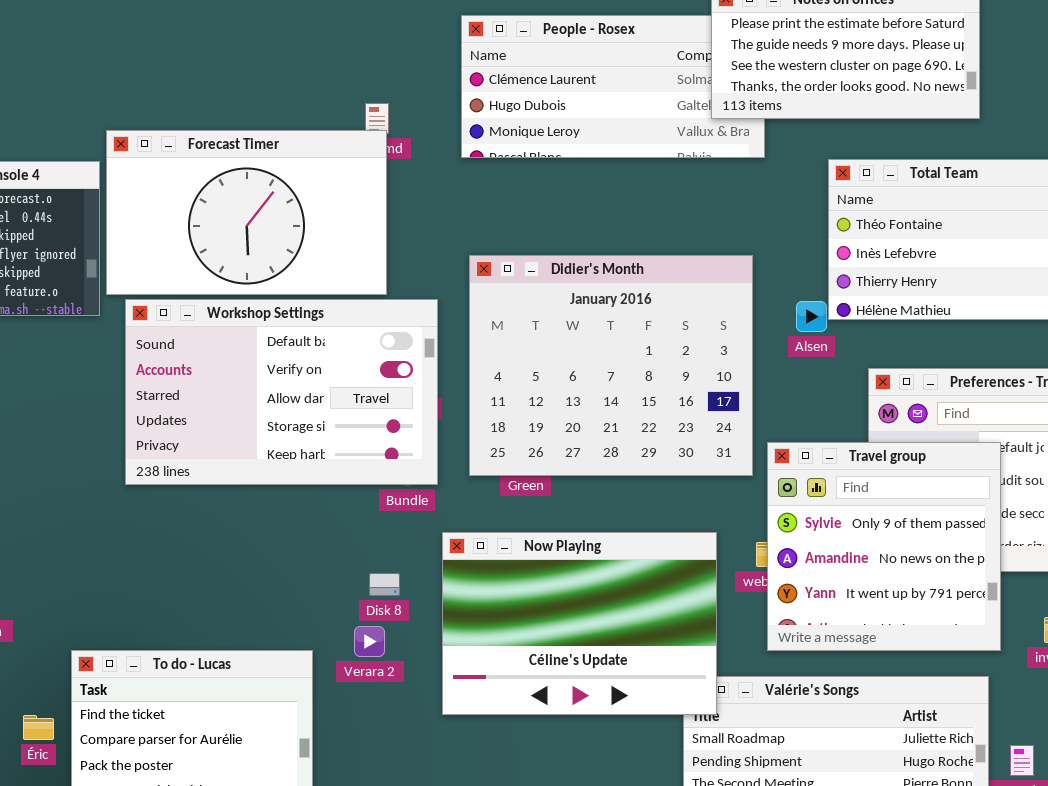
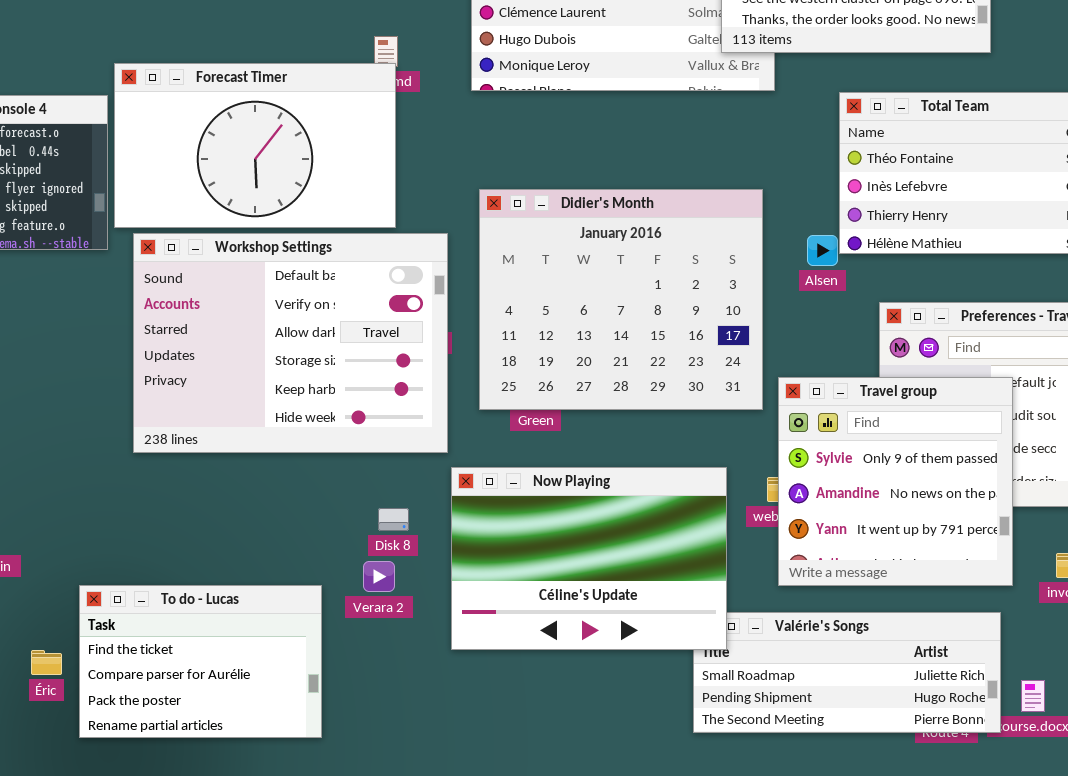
Workshop Settings: [125,299,438,485] -> [133,233,448,453], resized

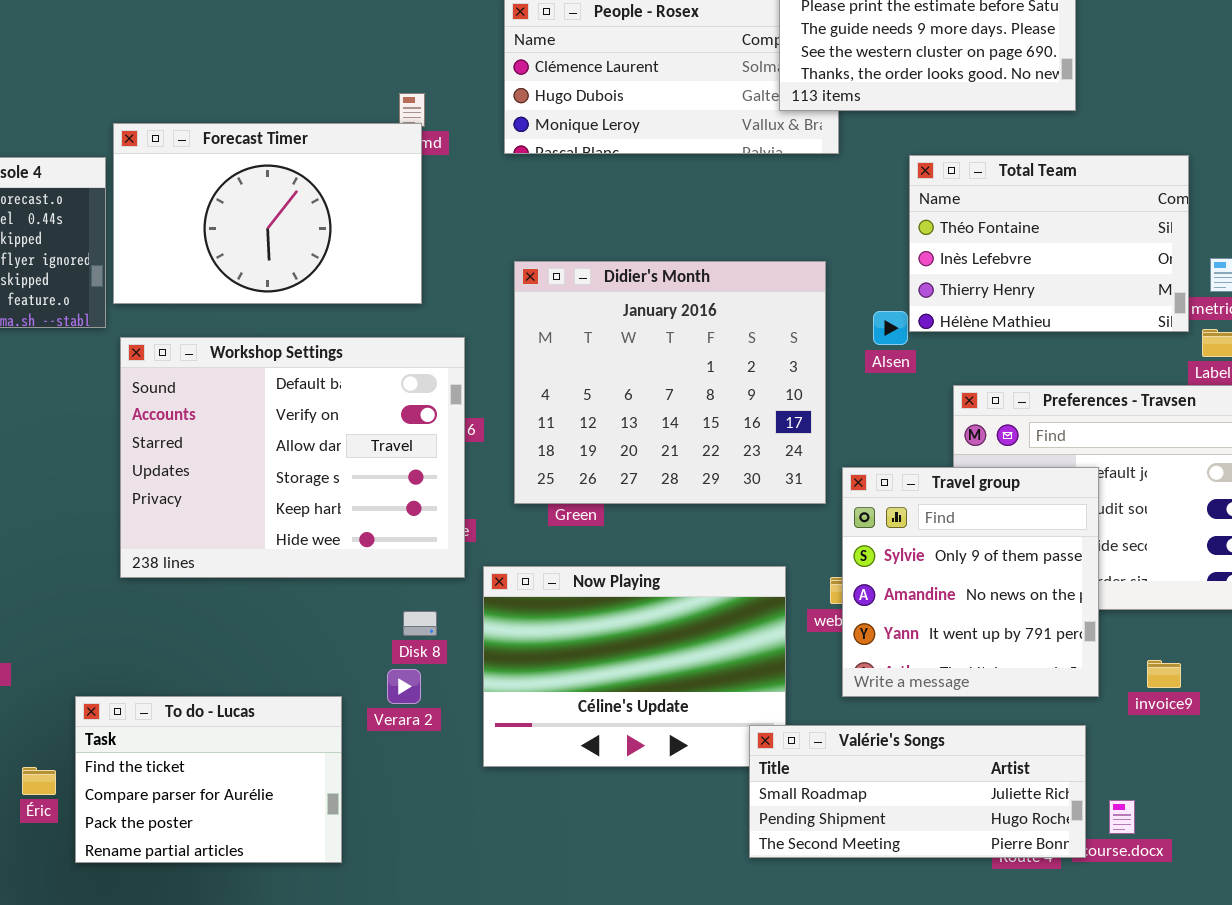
Workshop Settings: [133,233,448,453] -> [120,337,465,578], moved
Valérie's Songs: [693,612,1001,733] -> [749,725,1086,858], raised

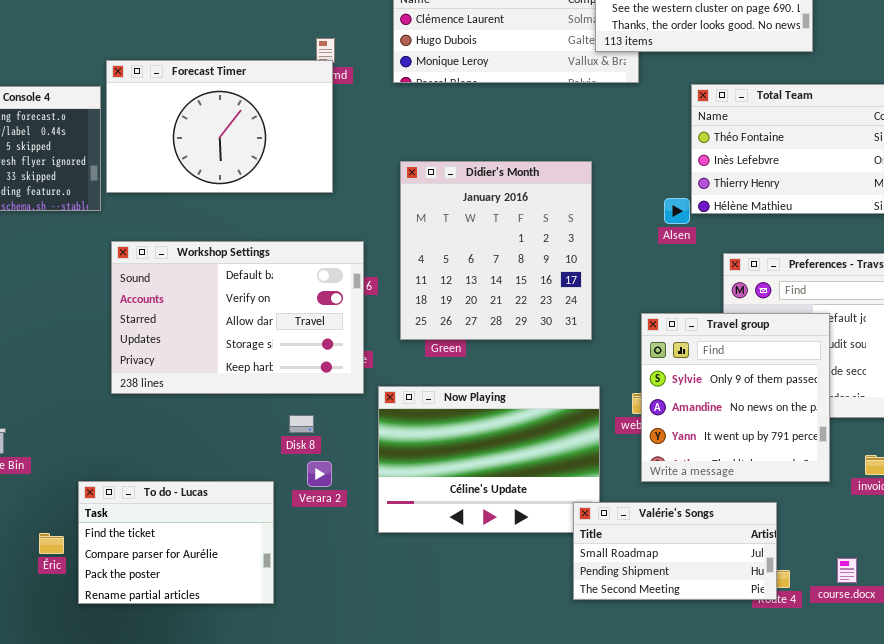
Didier's Month: [514,261,826,504] -> [400,161,592,340], resized
Workshop Settings: [120,337,465,578] -> [111,241,364,394], resized
Disk 8: [403,611,437,636] -> [289,415,314,433], moved
Valérie's Songs: [749,725,1086,858] -> [573,502,777,600], resized

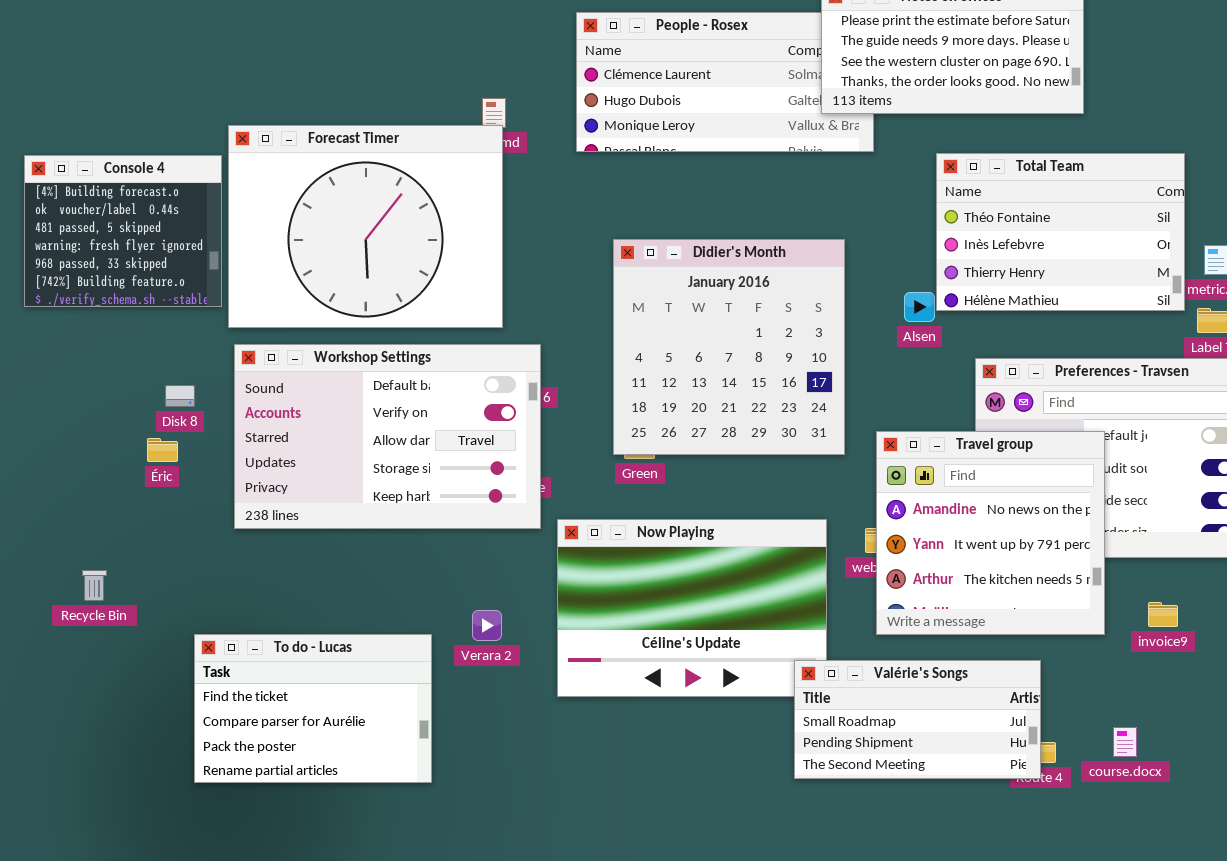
Forecast Timer: [106,60,333,193] -> [228,125,503,328], resized
Didier's Month: [400,161,592,340] -> [613,239,845,455], moved
Travel group: [641,313,830,482] -> [876,431,1105,635], scrolled down 1 row
Disk 8: [289,415,314,433] -> [165,385,195,407], moved
Éric: [39,533,64,554] -> [147,438,178,462], moved

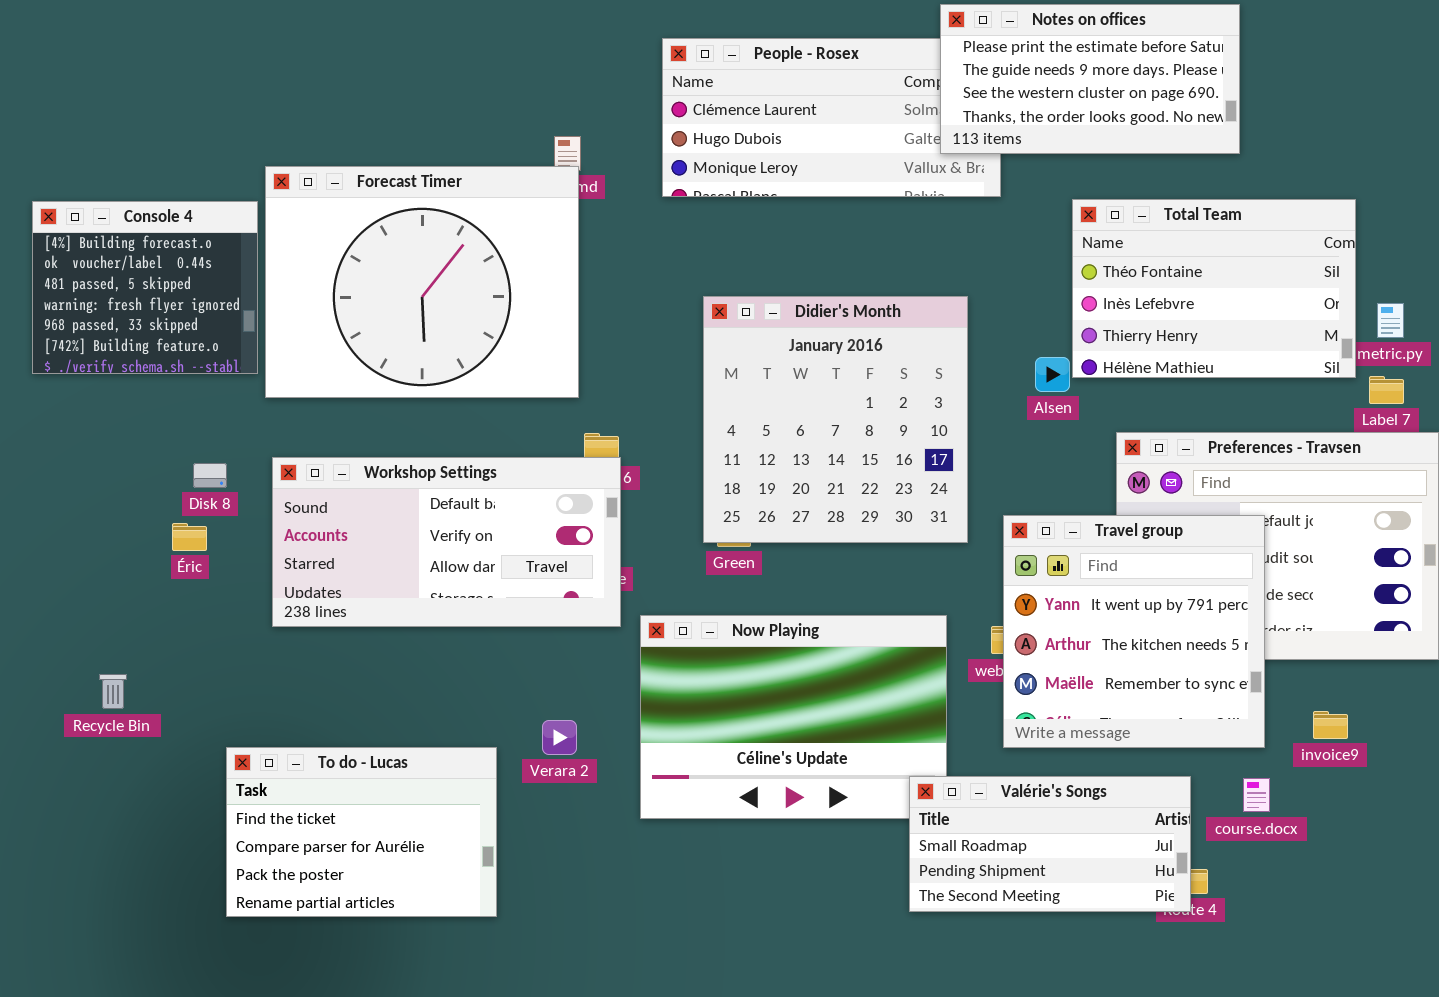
Workshop Settings: [234,344,541,529] -> [272,457,621,627], resized
Travel group: [876,431,1105,635] -> [1003,515,1265,748], scrolled down 1 row
course.docx: [1113,727,1137,757] -> [1243,778,1270,812], moved

